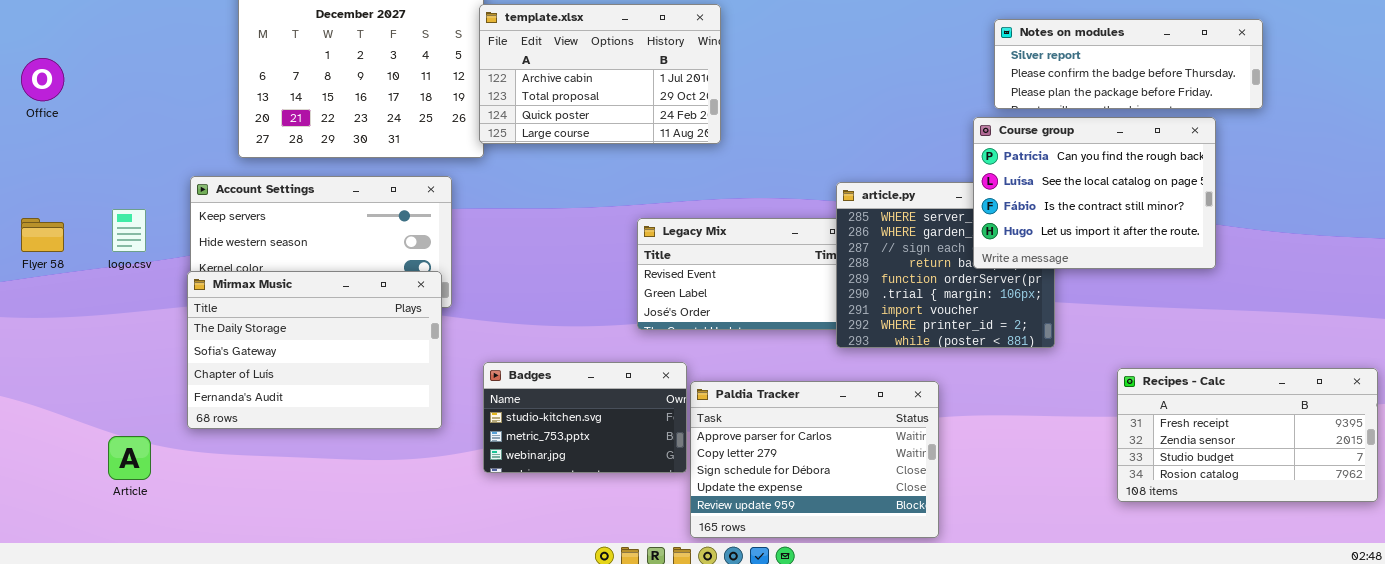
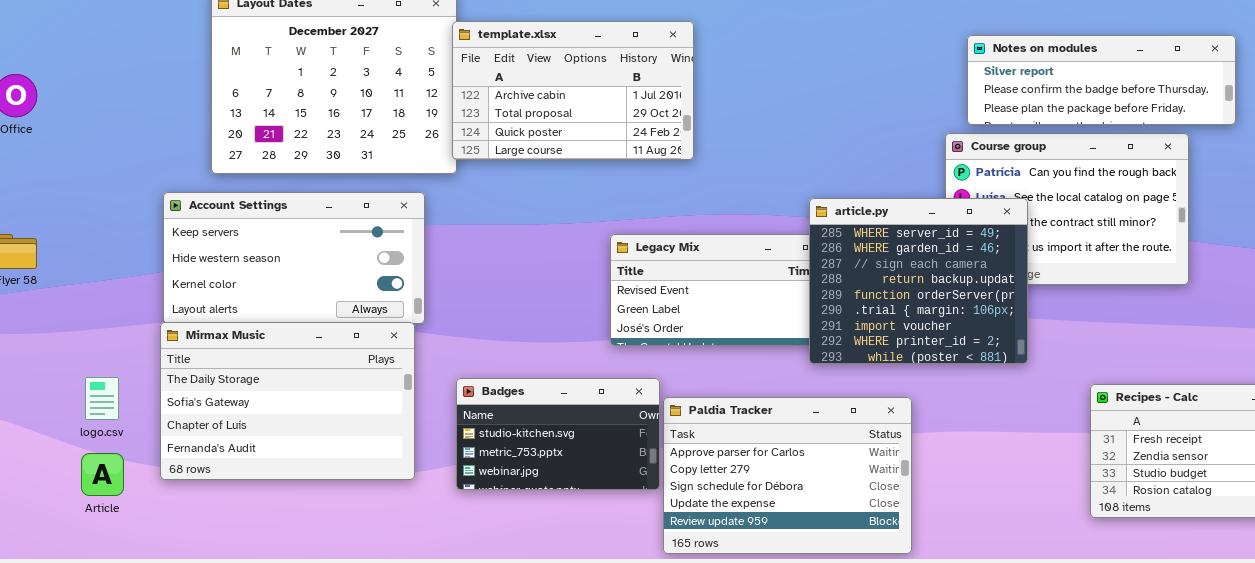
article.py: [836,182,1055,348] -> [809,198,1028,364], raised
logo.csv: [112,209,146,252] -> [85,377,119,420], moved
Mirmax Music: [187,271,442,429] -> [160,322,415,480], moved

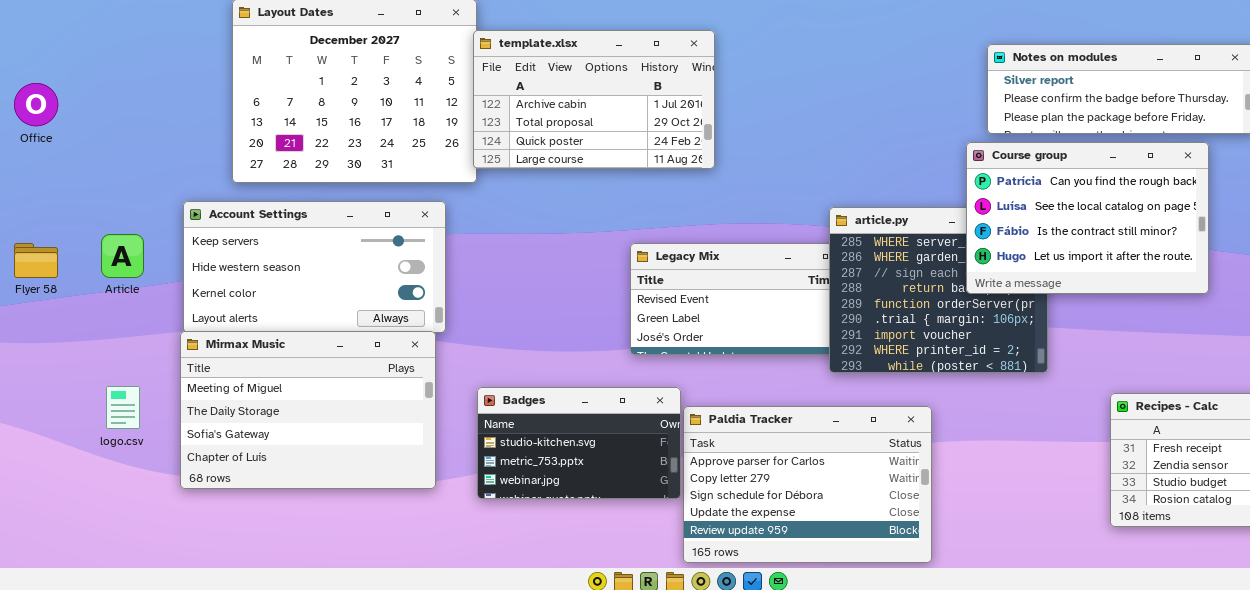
Course group: [945,133,1189,285] -> [966,142,1209,294], raised
Mirmax Music: [160,322,415,480] -> [180,331,436,489], scrolled up 1 row
Article: [81,453,124,496] -> [101,234,144,278], moved

